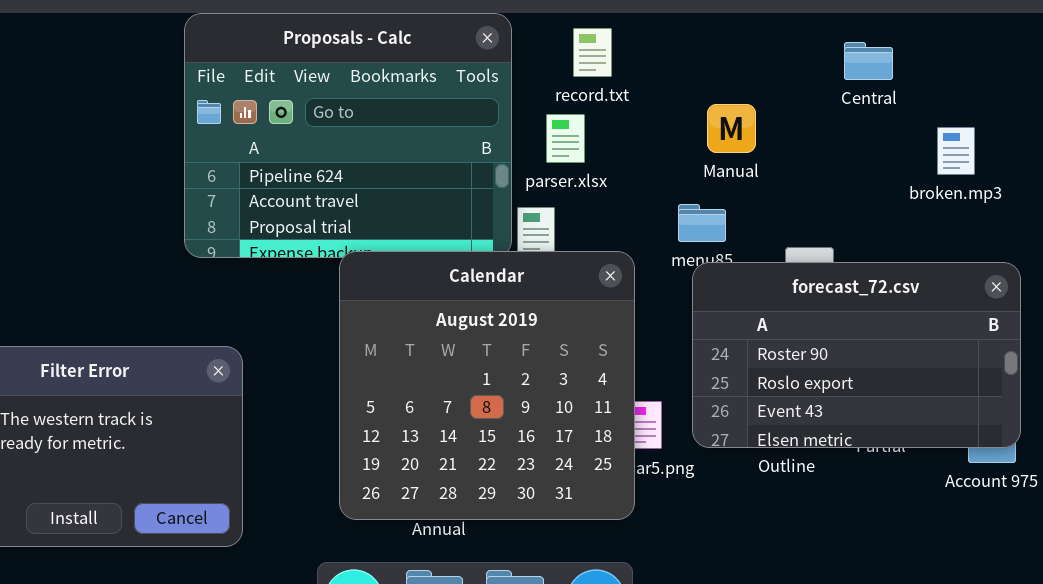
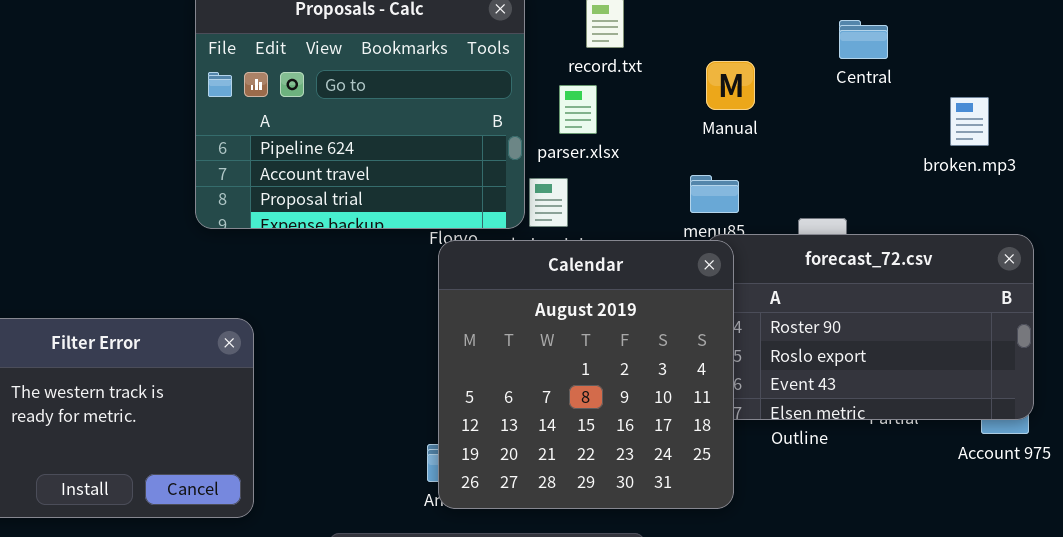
Central: [844,42,893,80] -> [839,20,888,59], moved
Manual: [707,104,756,153] -> [706,61,755,110], moved
Calendar: [339,251,635,520] -> [438,240,734,509], moved

